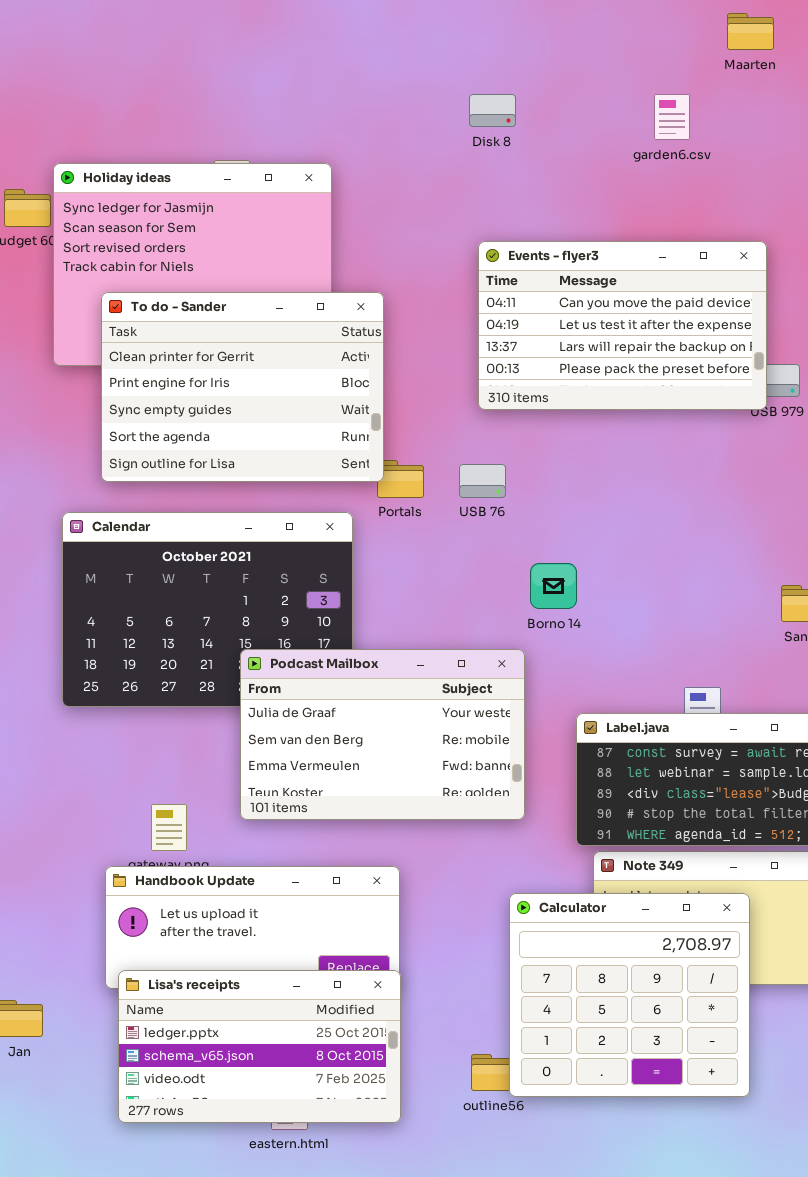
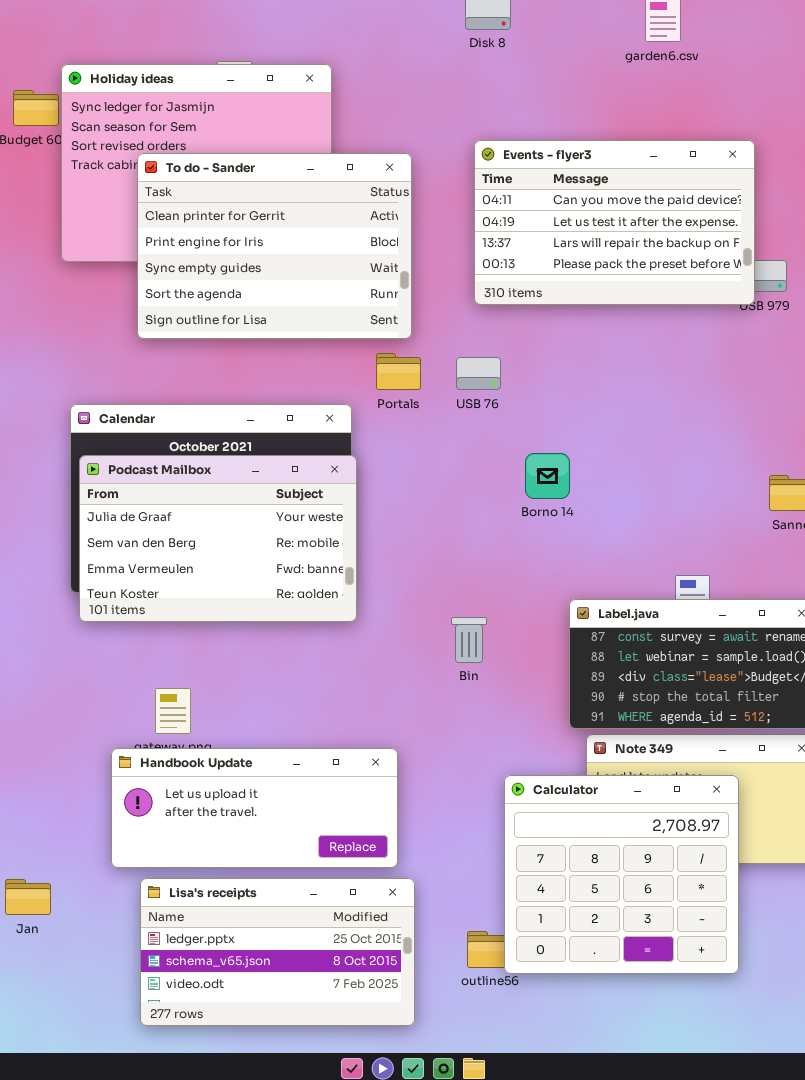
To do - Sander: [101,292,384,482] -> [137,153,412,339], moved
Podcast Mailbox: [240,649,525,820] -> [79,455,357,622], moved
Lisa's receipts: [118,970,401,1123] -> [140,878,415,1026], moved

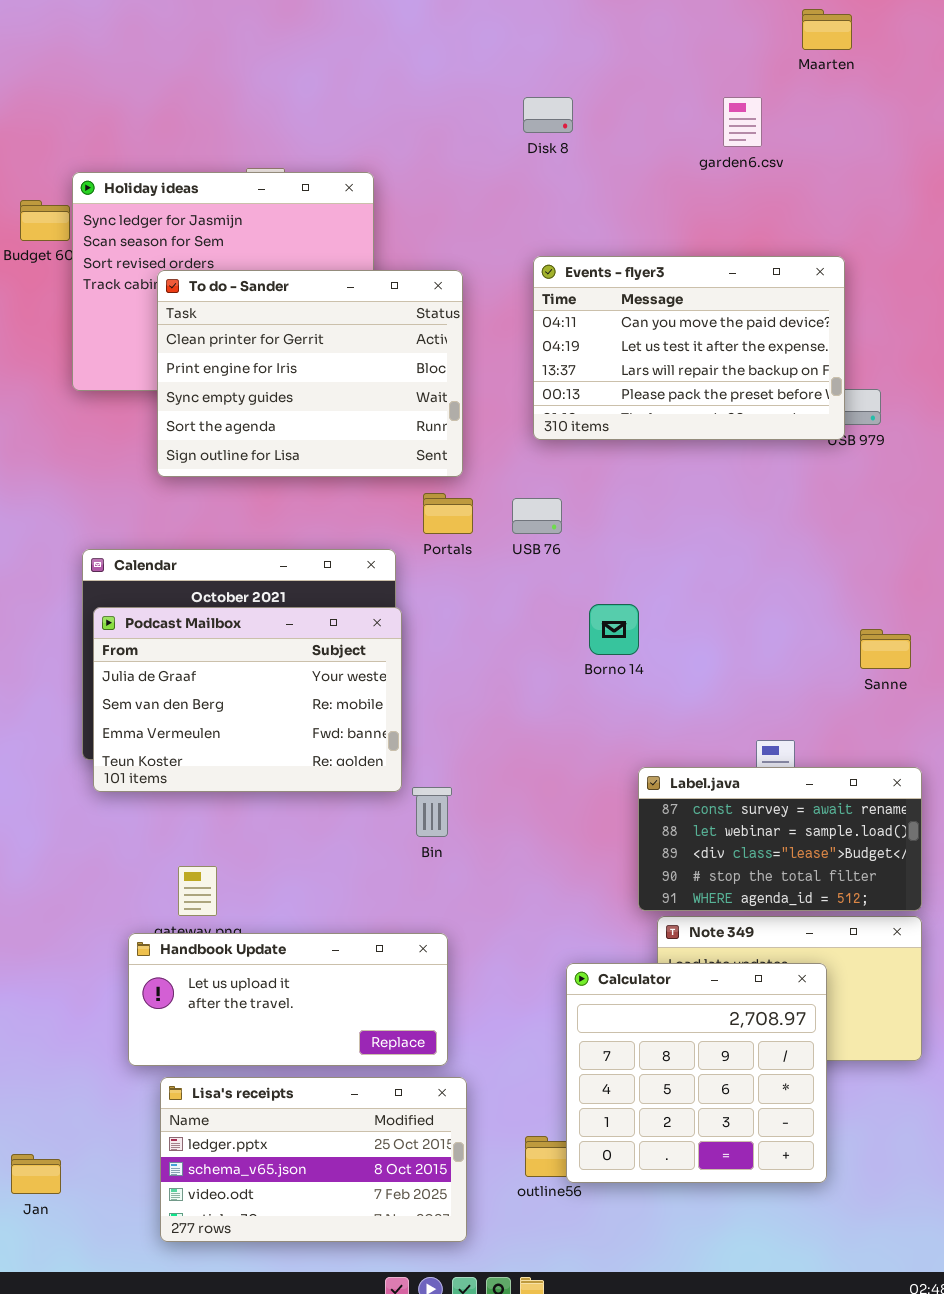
Bin: [451,617,487,663] -> [412,787,452,837], moved
Jan: [5,879,51,915] -> [11,1154,61,1194], moved

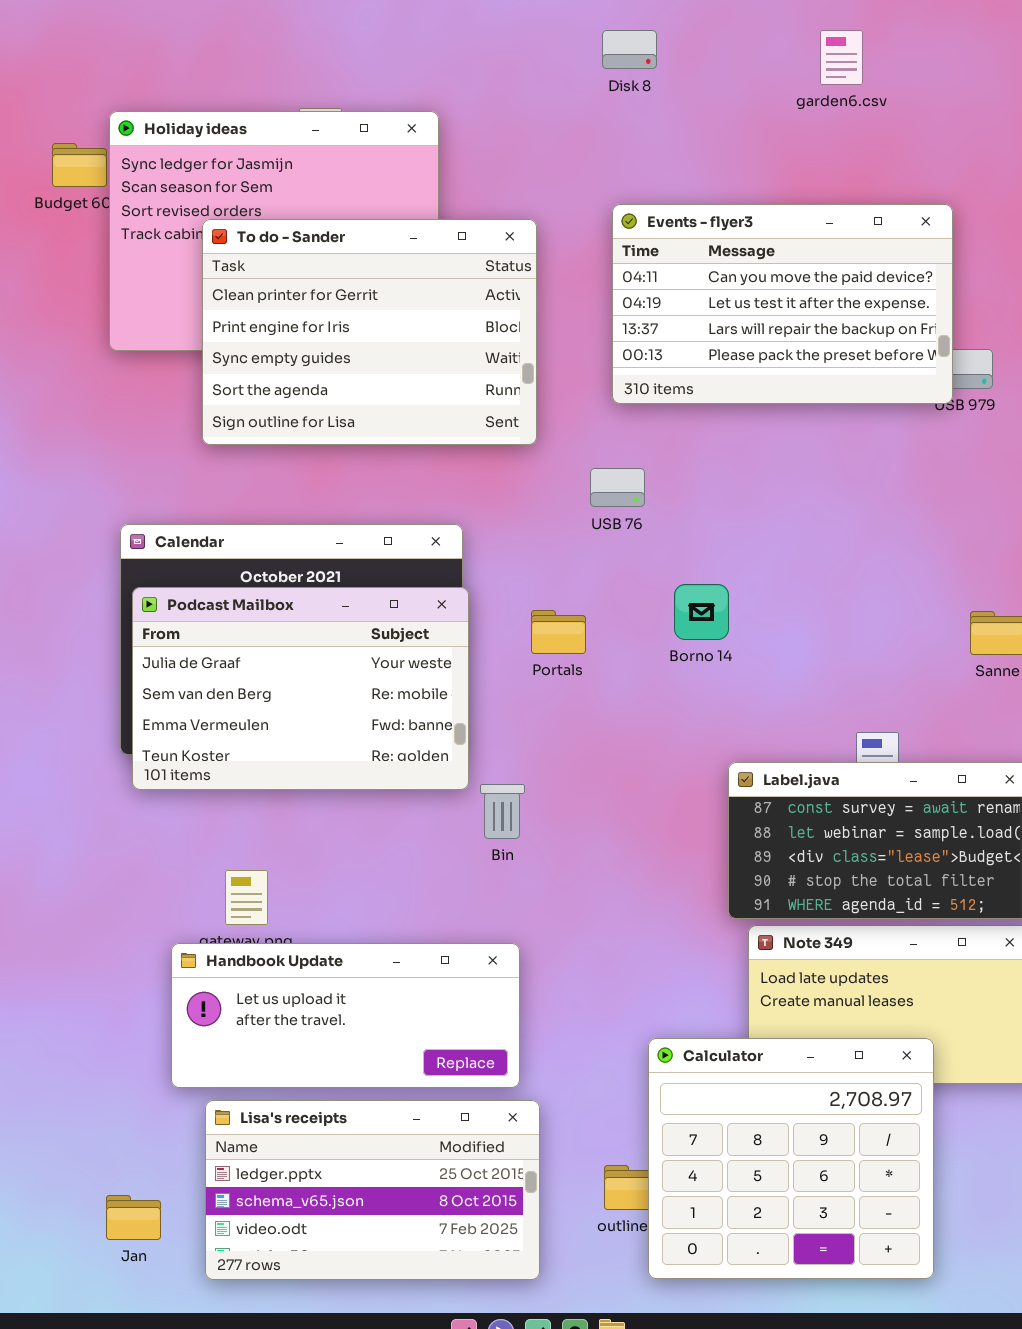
Portals: [423,493,473,534] -> [531,610,586,654], moved
Calculator: [566,963,827,1183] -> [648,1038,934,1279], moved
Jan: [11,1154,61,1194] -> [106,1195,161,1240], moved

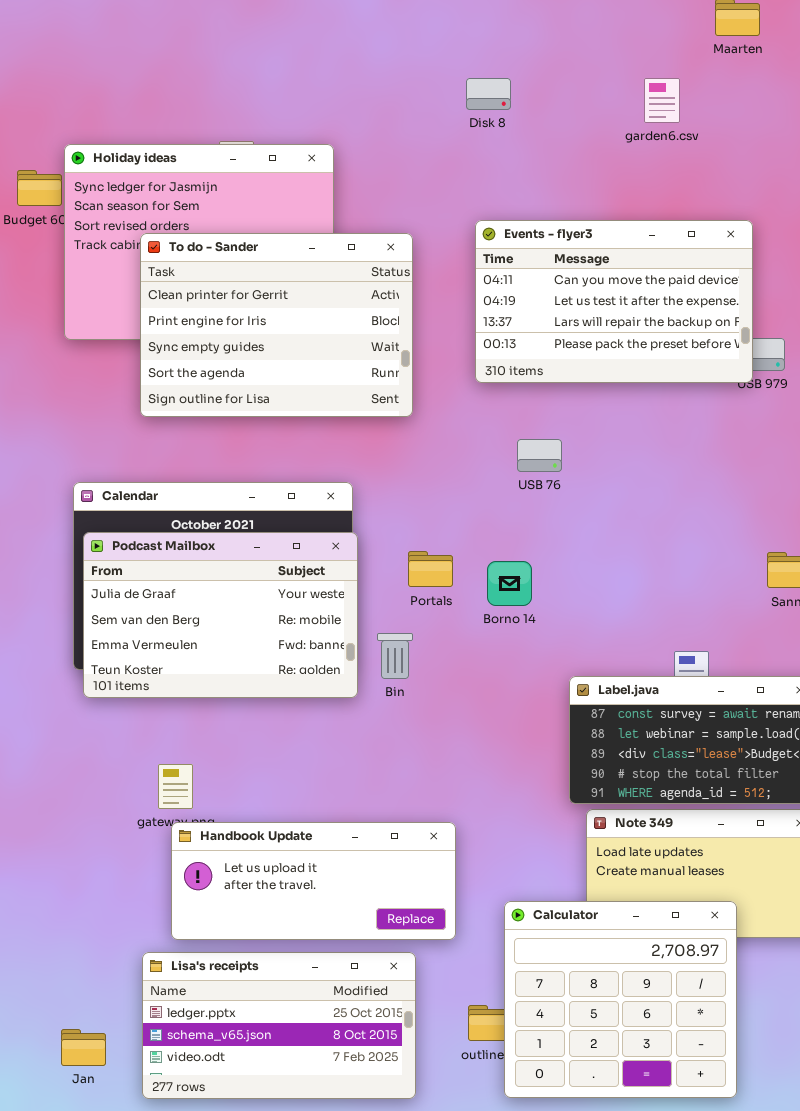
USB 76: [590,468,645,507] -> [517,439,562,472], moved
Borno 14: [674,584,729,640] -> [487,561,532,606], moved
Bin: [480,784,525,839] -> [377,633,413,679], moved
Handbook Update: [171,943,520,1088] -> [171,822,456,940], moved

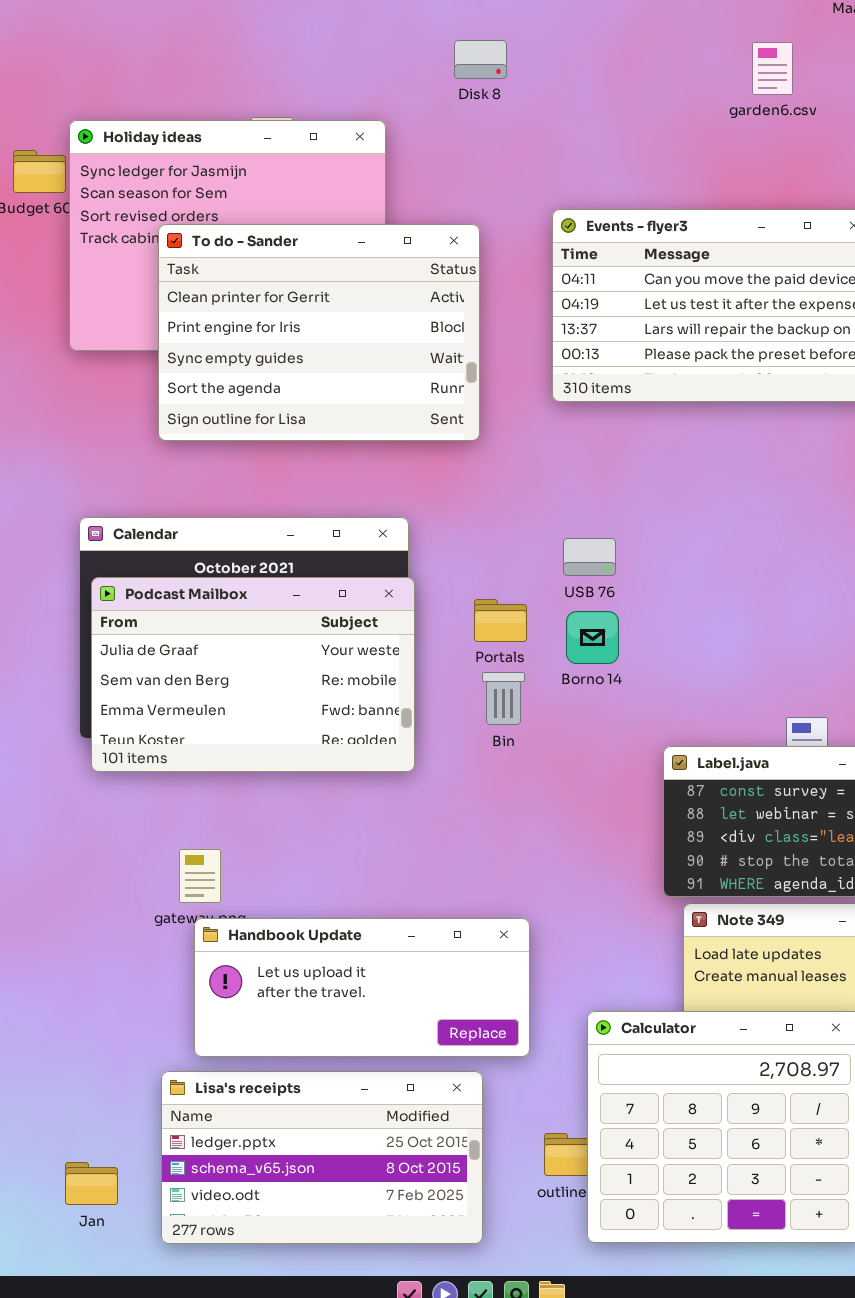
Disk 8: [466,78,511,110] -> [454,40,507,79], moved
USB 76: [517,439,562,472] -> [563,538,616,576], moved
Bin: [377,633,413,679] -> [482,672,525,725], moved

